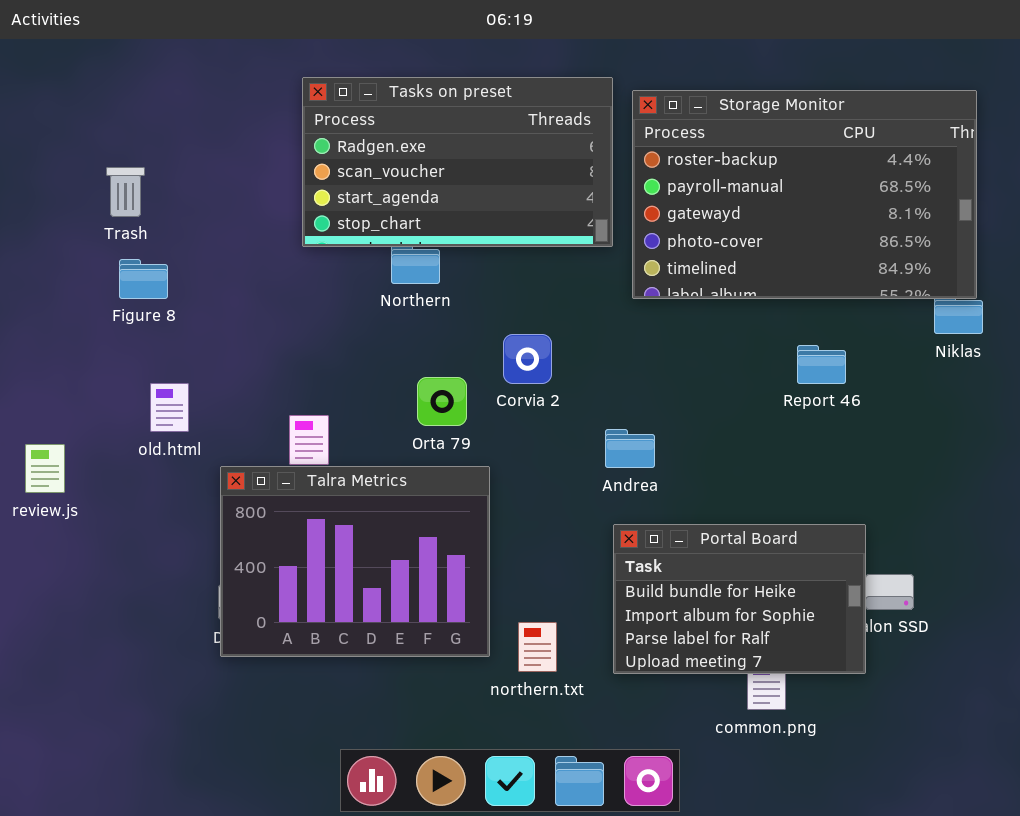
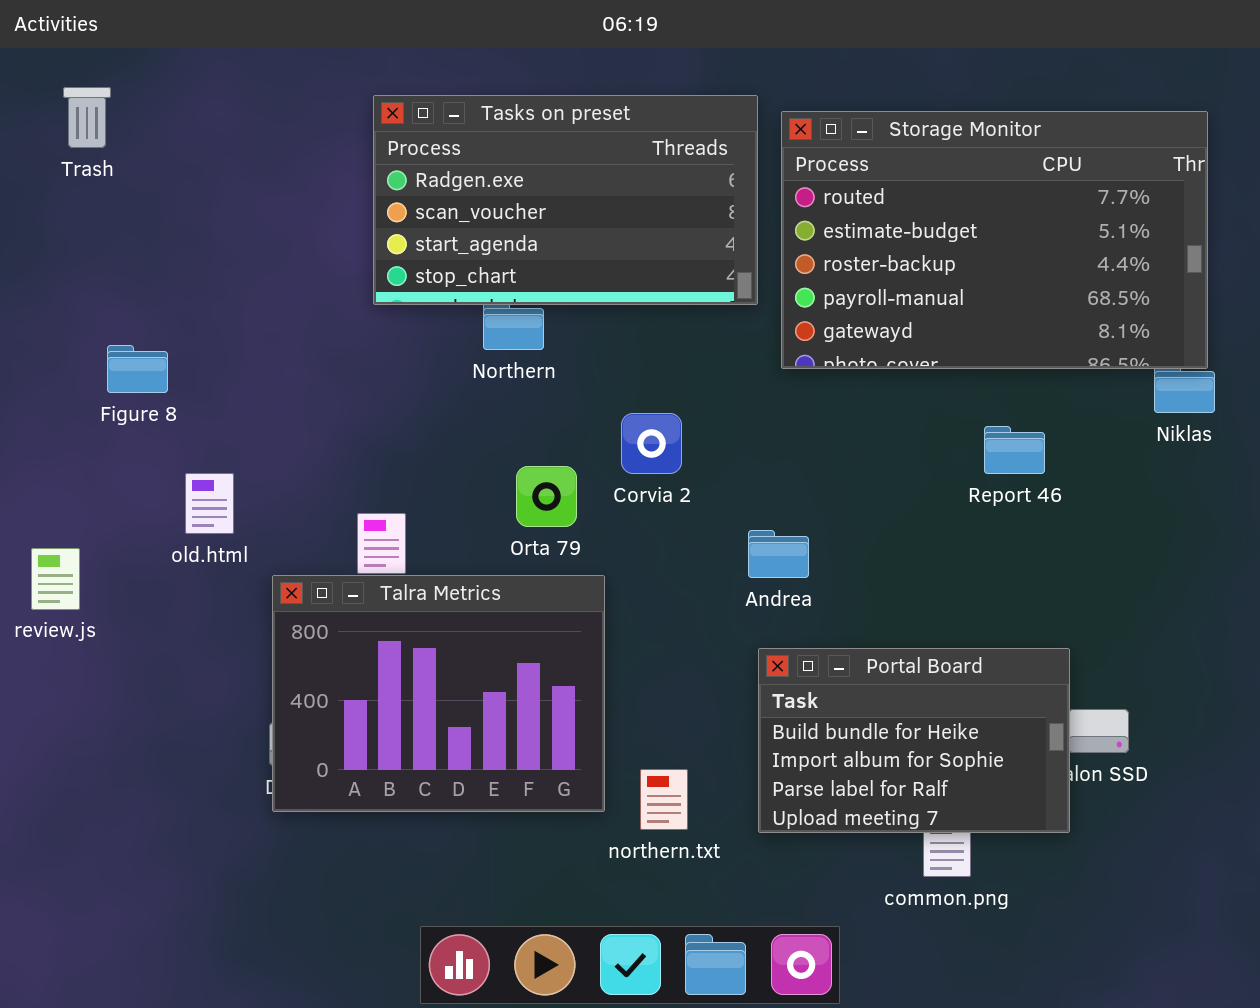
Storage Monitor: [632,90,977,299] -> [781,111,1208,369], scrolled up 2 rows
Trash: [106,167,145,217] -> [63,87,111,148], moved
Figure 8: [119,259,168,299] -> [107,345,168,393], moved

